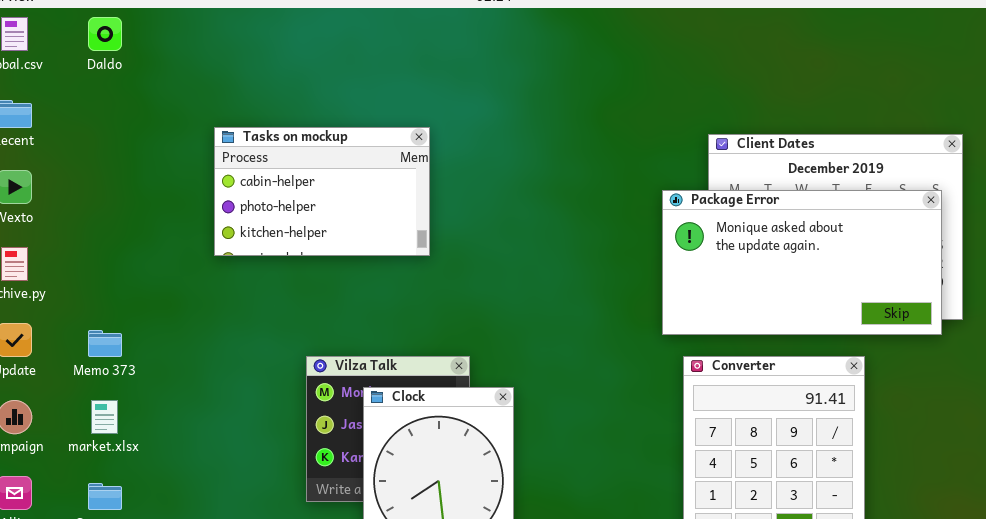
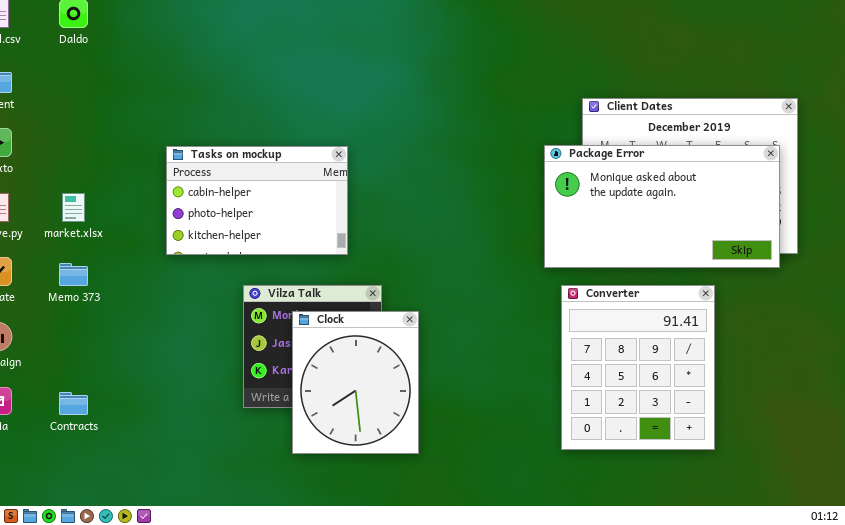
Tasks on mockup: [214,127,430,256] -> [166,146,348,255], moved
market.xlsx: [91,400,118,434] -> [62,193,85,222], moved

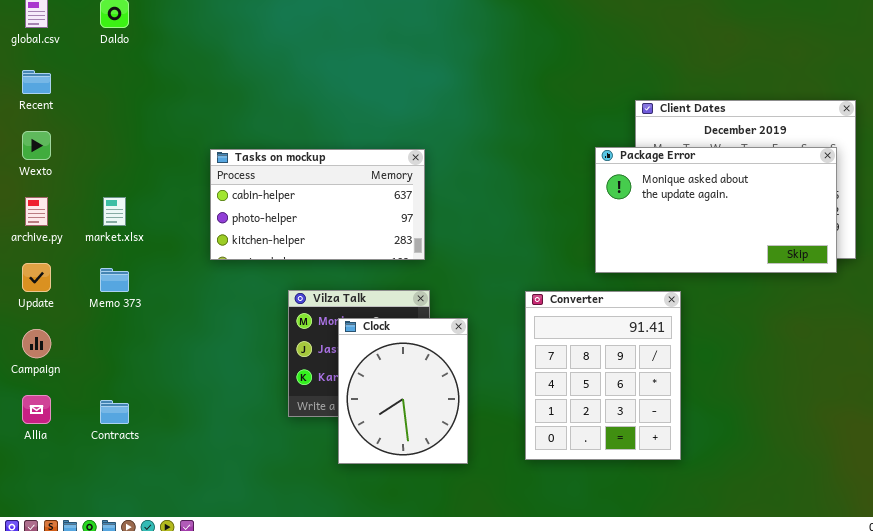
Tasks on mockup: [166,146,348,255] -> [210,149,425,260], resized
Converter: [561,285,715,450] -> [525,291,681,460], moved

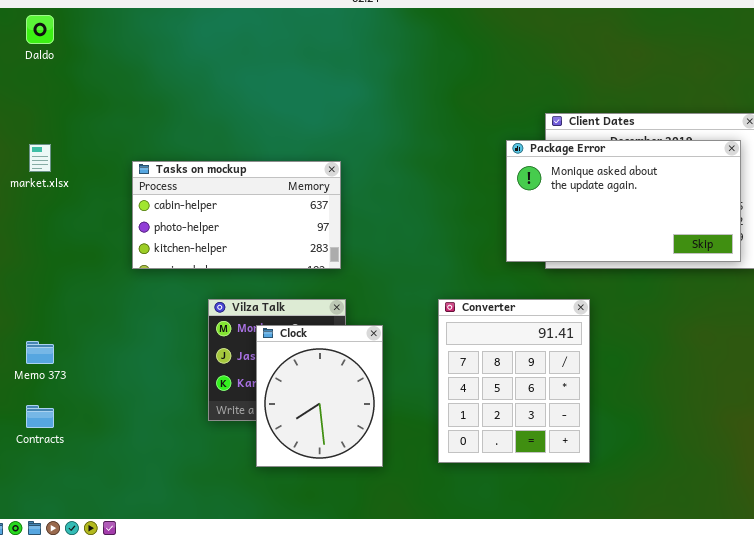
Package Error: [595,147,837,273] -> [506,140,741,262], moved
market.xlsx: [103,197,126,226] -> [29,144,51,172], moved
Memo 373: [100,268,129,292] -> [26,341,54,364], moved

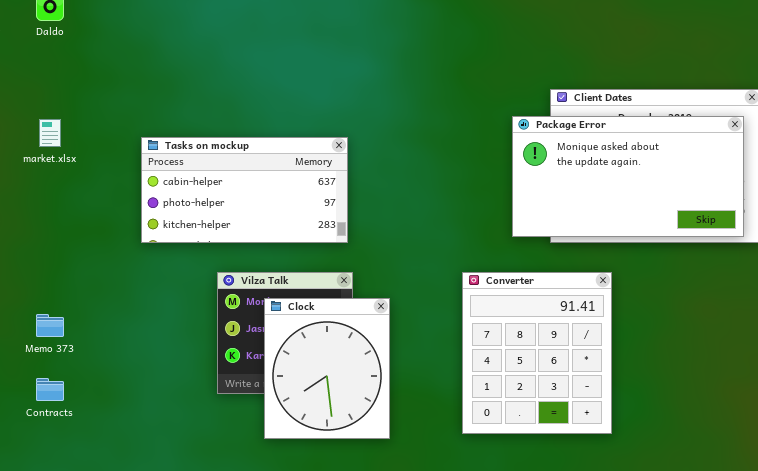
Converter: [438,299,590,463] -> [462,272,612,434], moved

